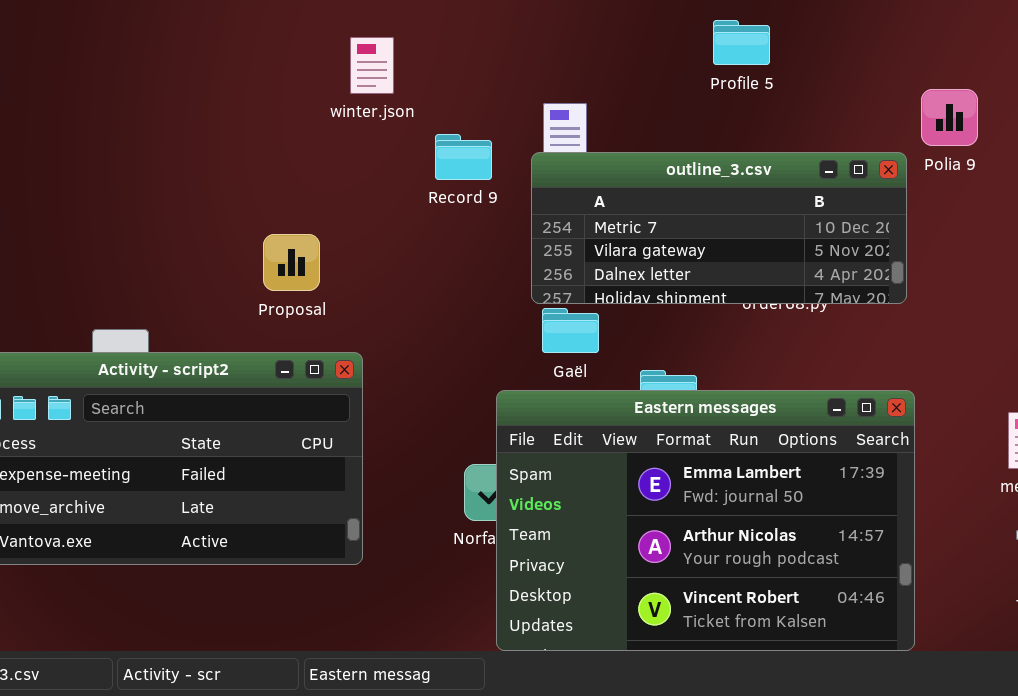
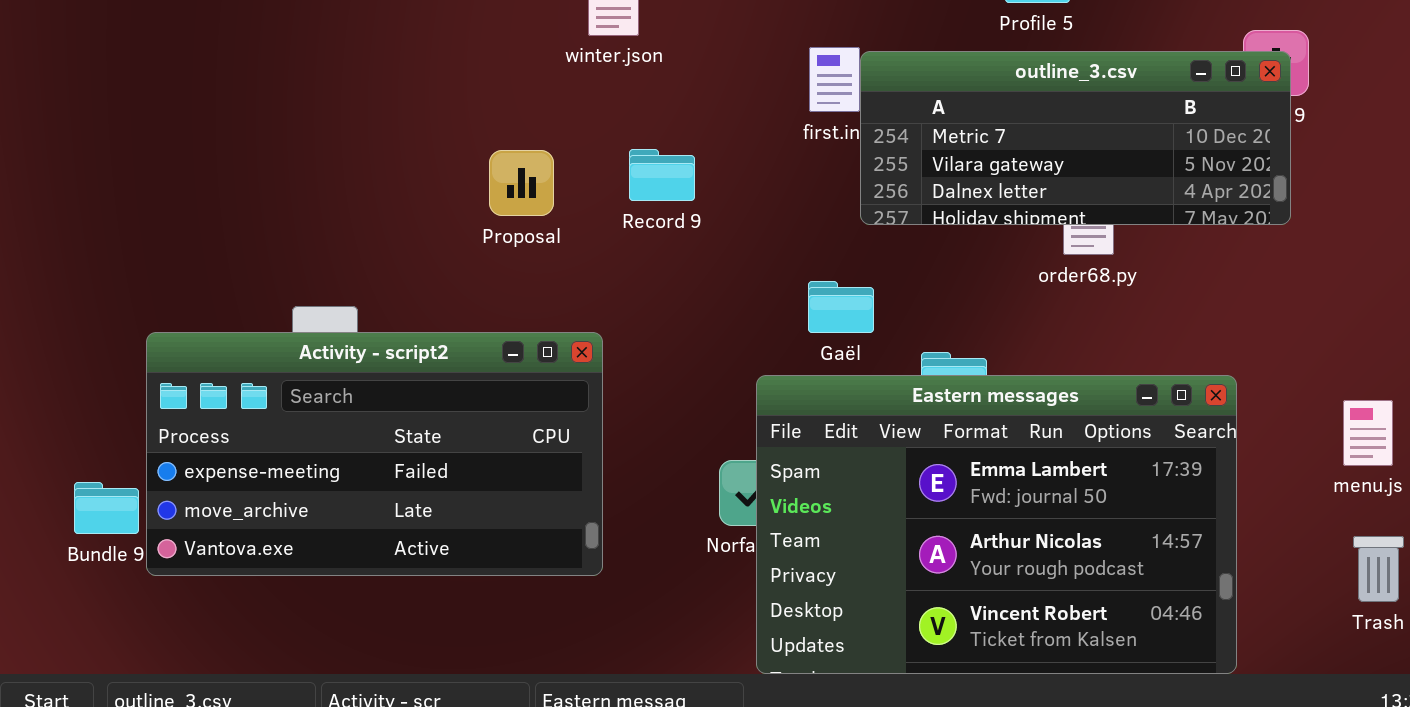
Record 9: [435,134,492,180] -> [629,149,695,201], moved
outline_3.csv: [531,152,907,304] -> [860,51,1291,225], moved
Proposal: [263,234,320,291] -> [489,150,554,216], moved

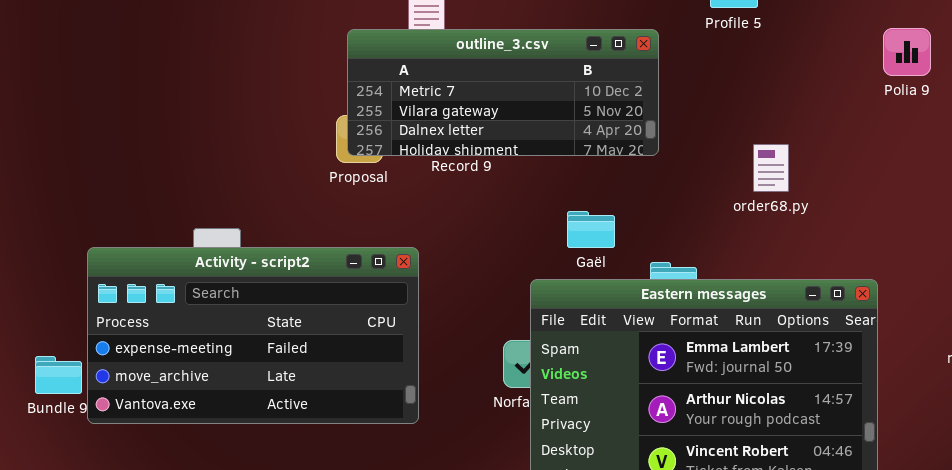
outline_3.csv: [860,51,1291,225] -> [347,29,659,156], moved

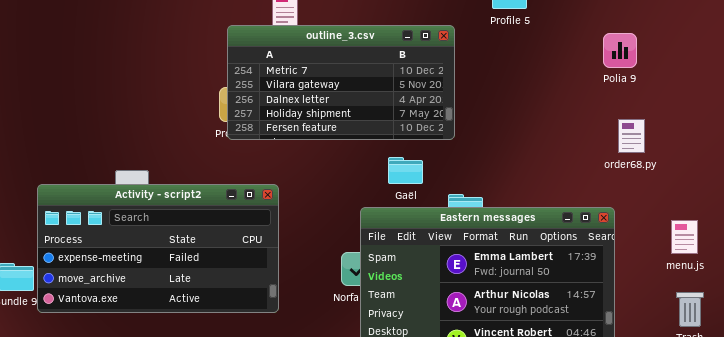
Polia 9: [883,28,931,76] -> [603,33,637,68], moved
outline_3.csv: [347,29,659,156] -> [227,25,455,140], resized
order68.py: [753,144,789,192] -> [618,119,645,153], moved

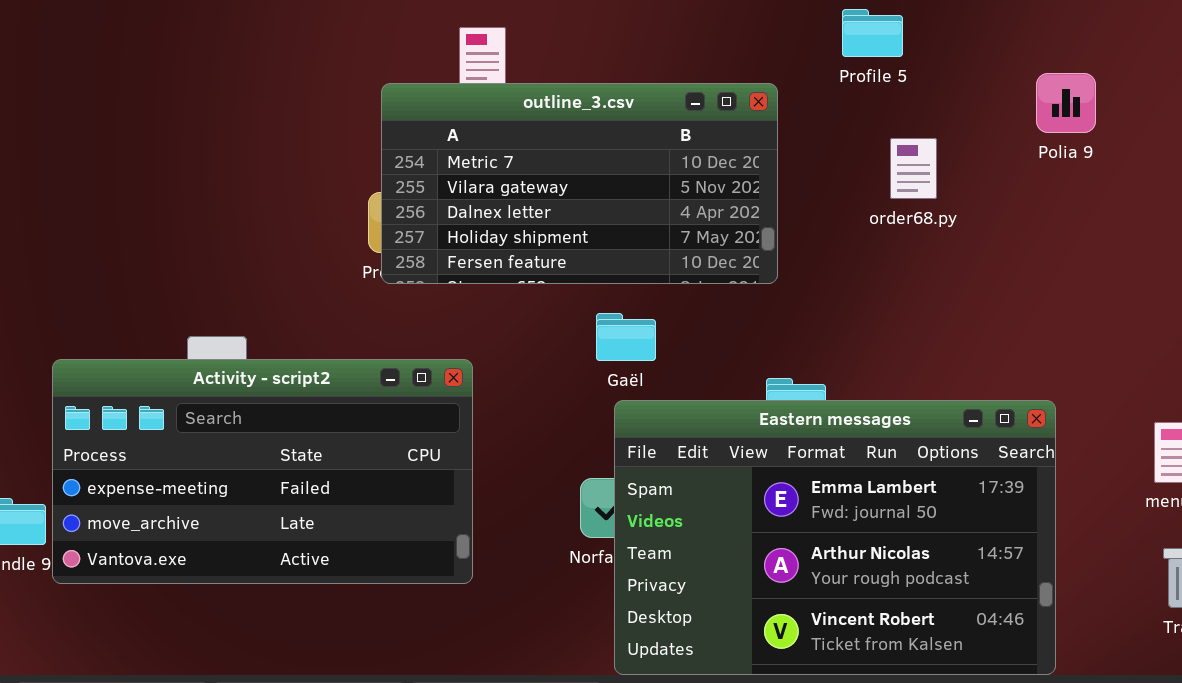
Polia 9: [603,33,637,68] -> [1036,73,1096,133], moved
order68.py: [618,119,645,153] -> [890,138,937,199], moved
Gaël: [388,157,423,184] -> [596,313,656,361], moved

